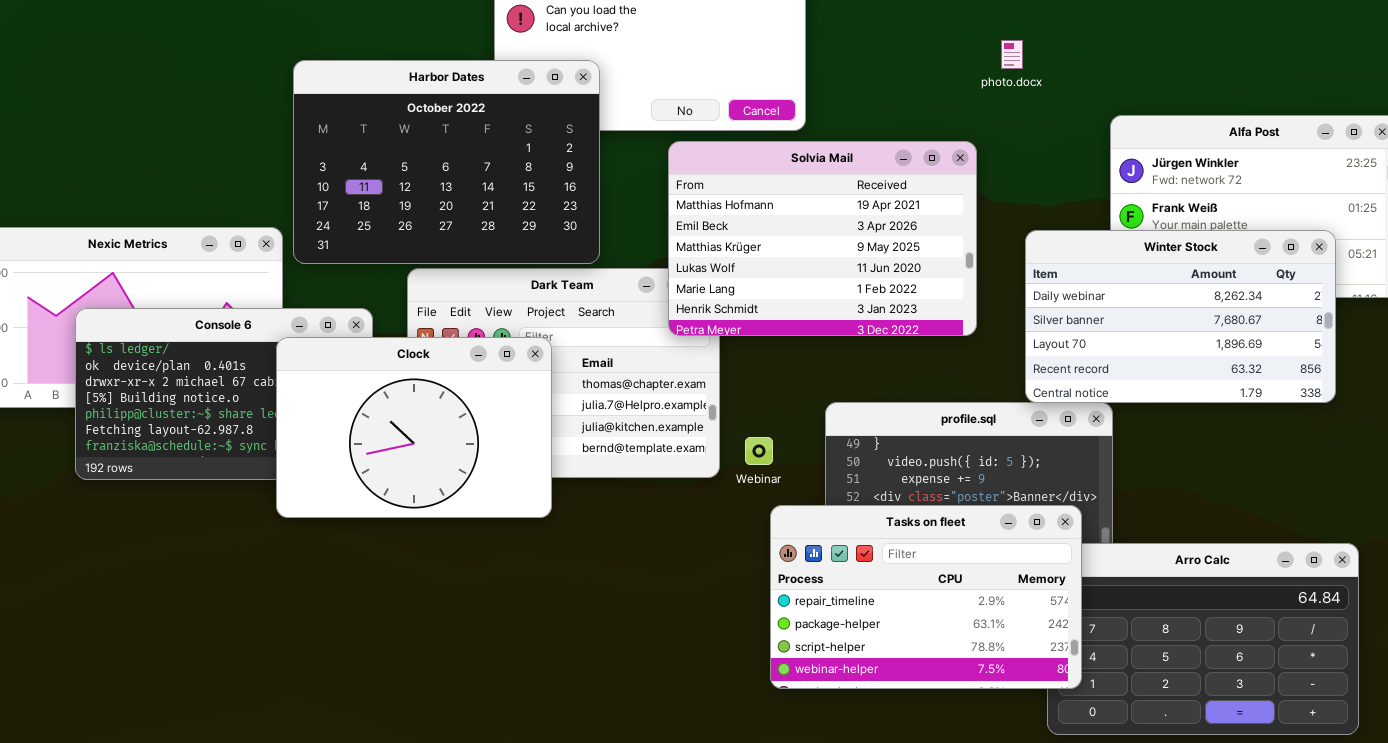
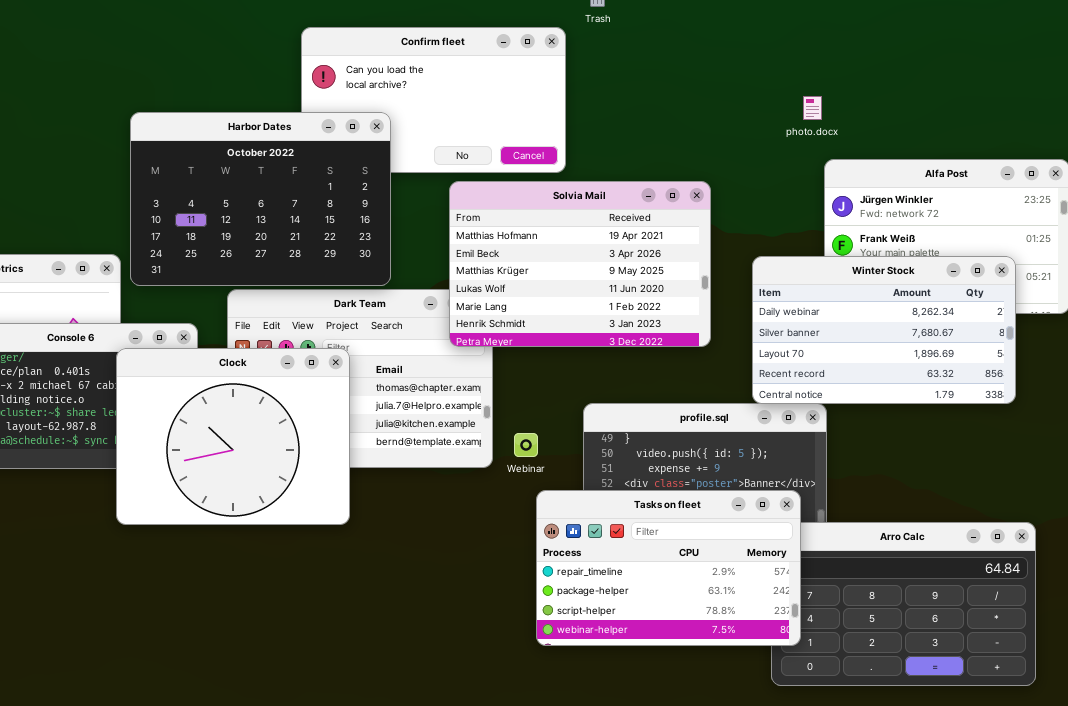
photo.docx: [1001,40,1023,69] -> [803,96,822,120], moved
Clock: [276,337,552,518] -> [116,348,350,525], resized

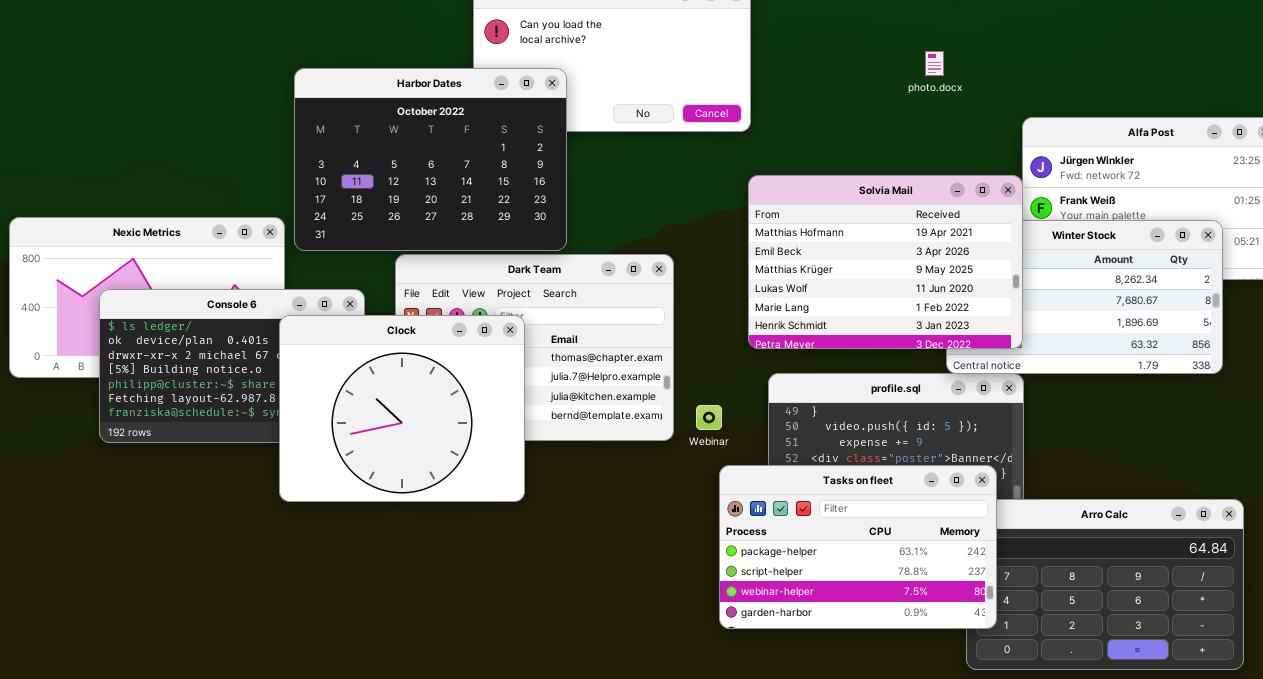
photo.docx: [803,96,822,120] -> [925,51,944,76], moved
Solvia Mail: [449,181,711,347] -> [748,175,1023,349], moved
Tasks on fleet: [536,490,801,646] -> [719,465,997,629], scrolled down 1 row

